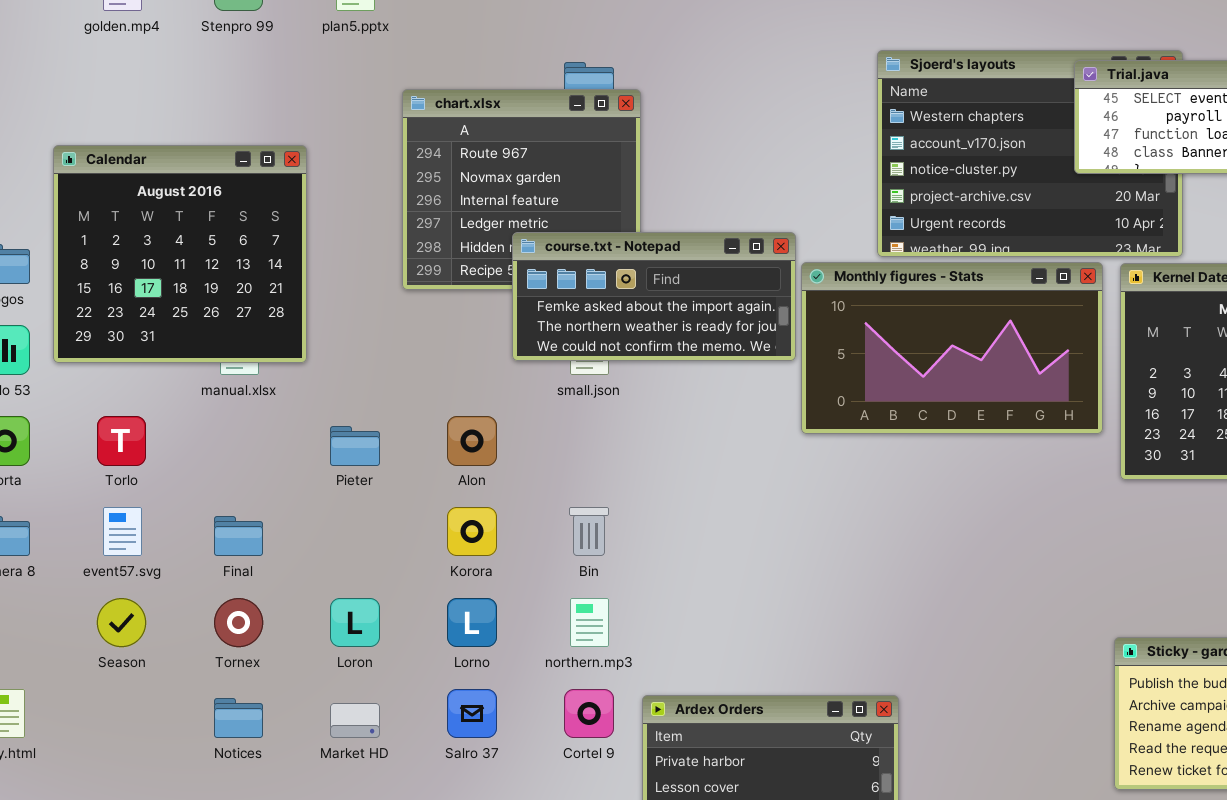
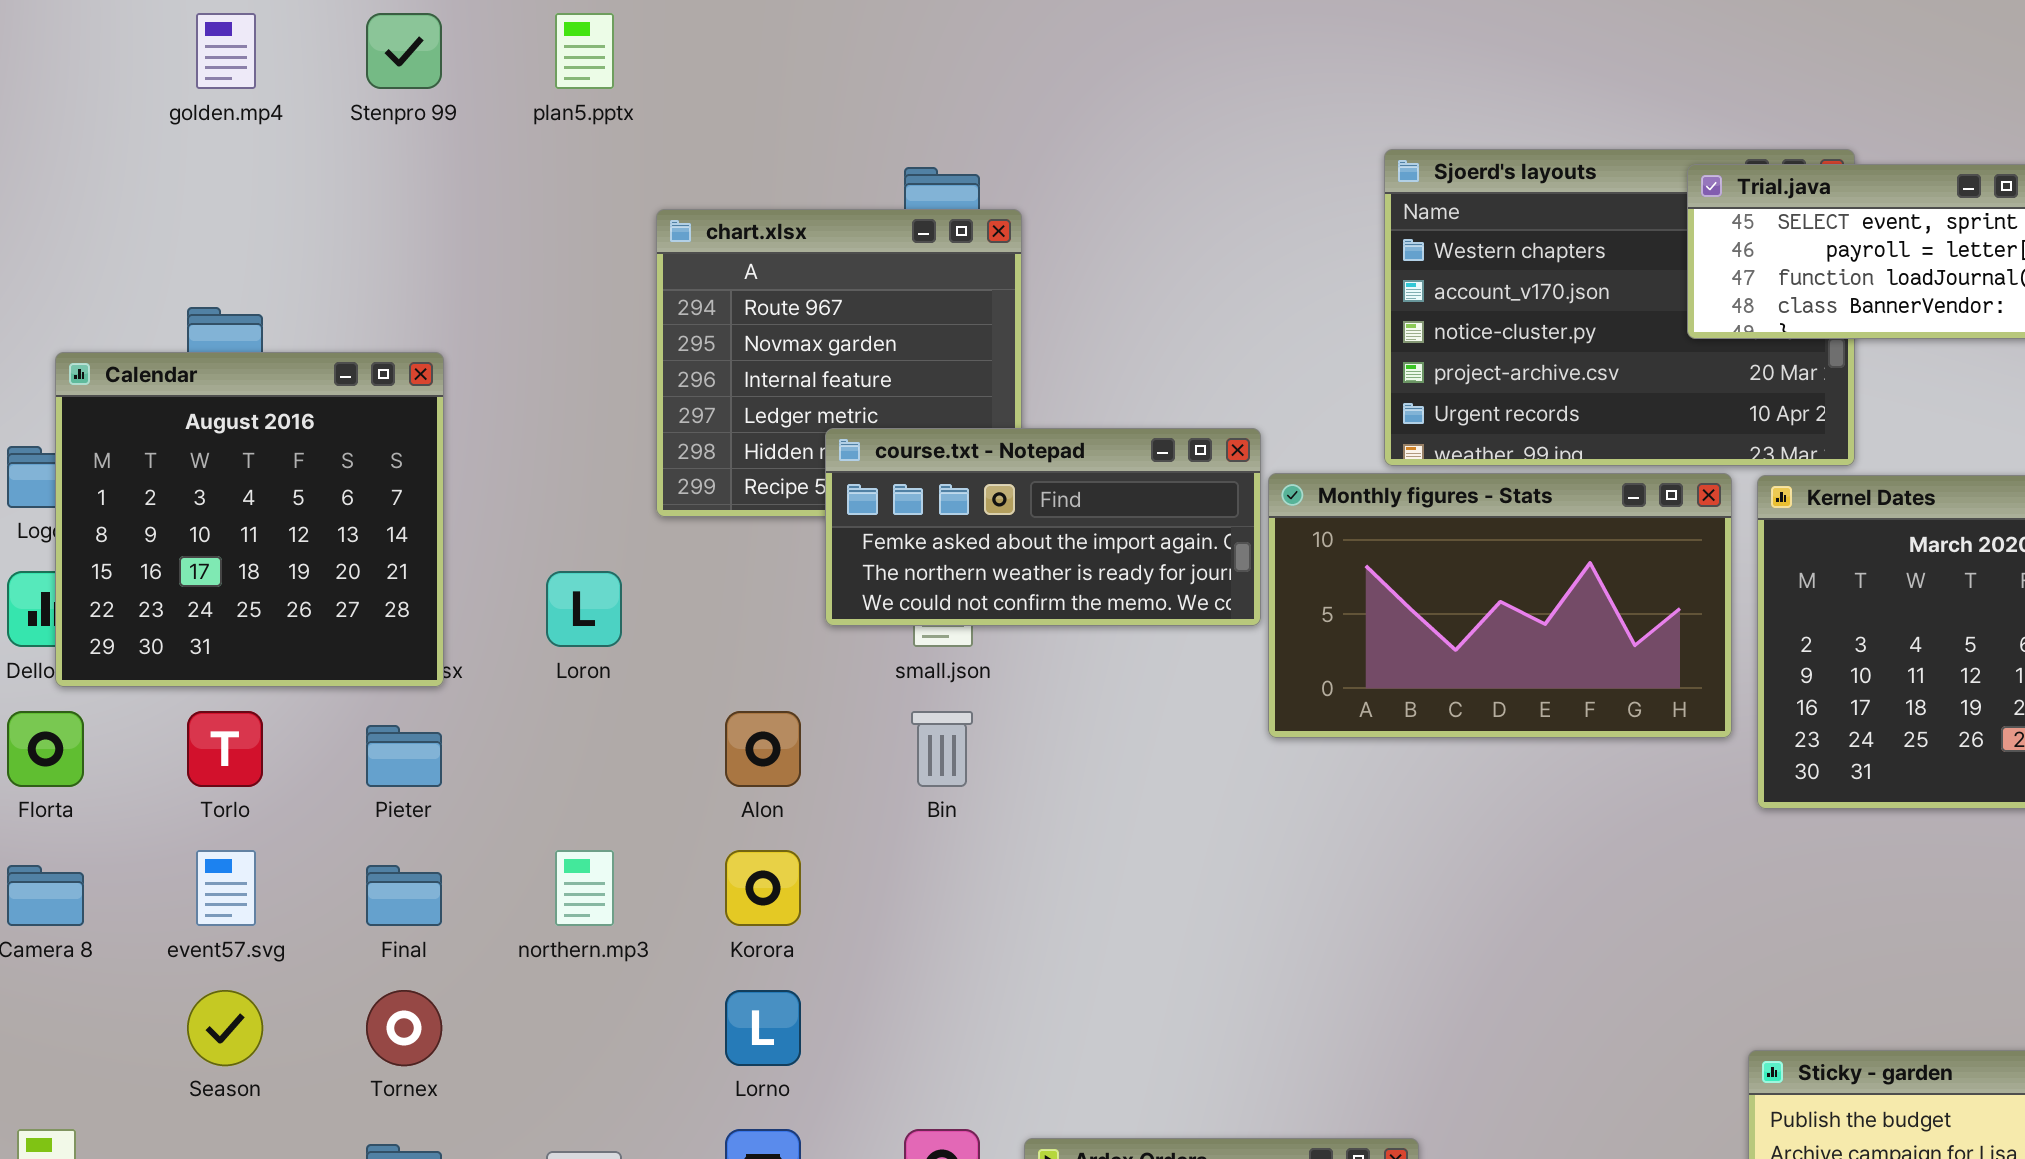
Calendar: [53,145,307,363] -> [55,352,444,687], moved
Pieter: [330,426,380,466] -> [366,725,442,787], moved
Bin: [569,507,609,556] -> [911,711,973,787], moved
Loron: [330,598,380,647] -> [546,571,622,647], moved
northern.mp3: [570,598,609,647] -> [555,850,614,926], moved

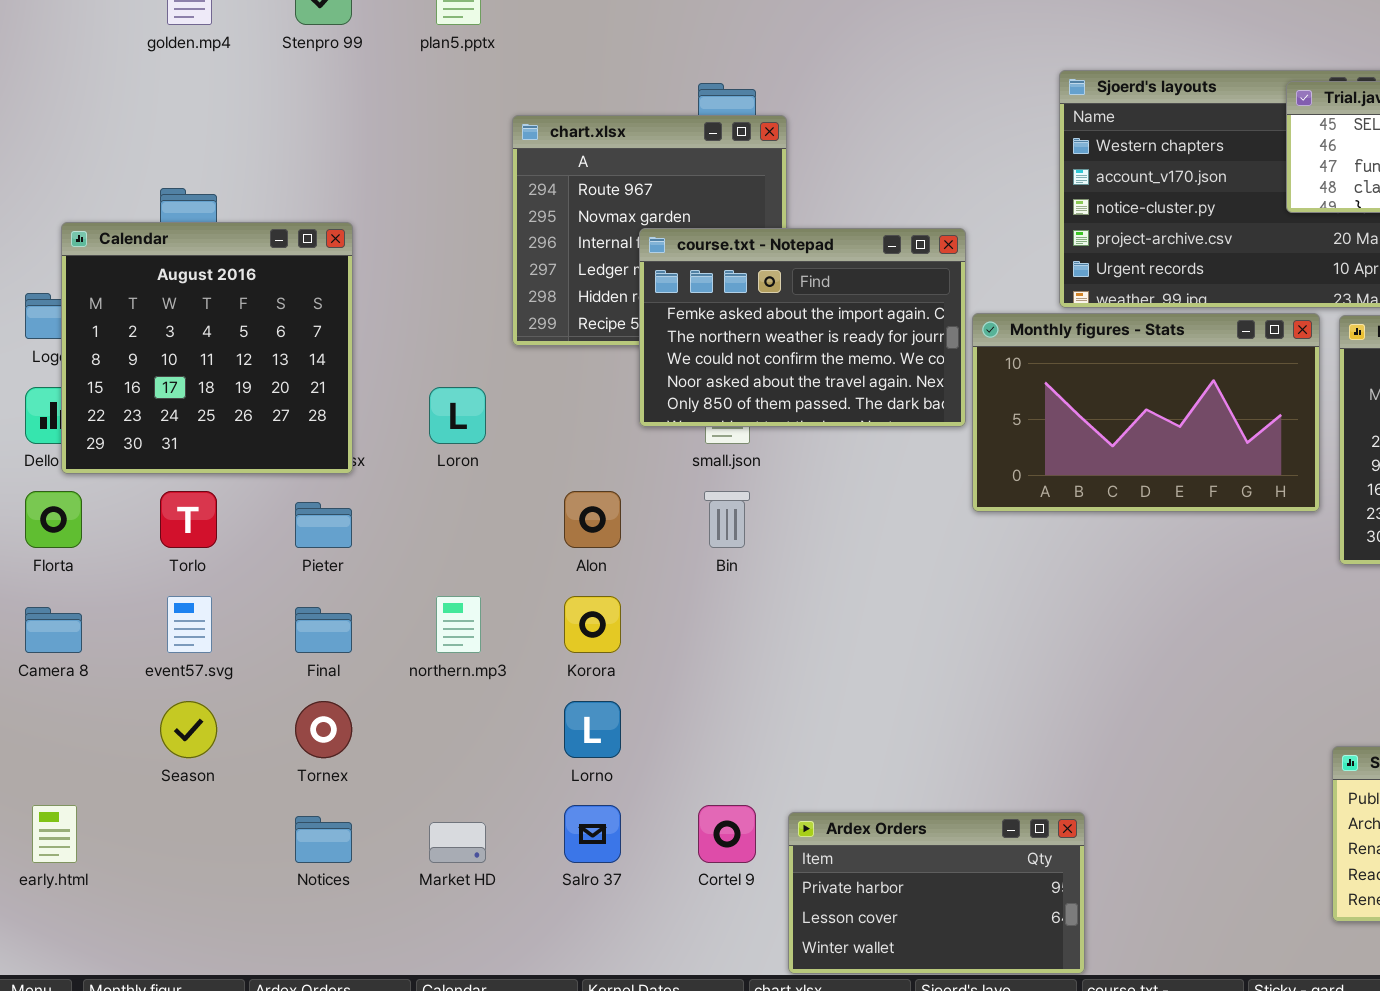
course.txt - Notepad: [825,428,1261,626] -> [639,228,966,427], resized

